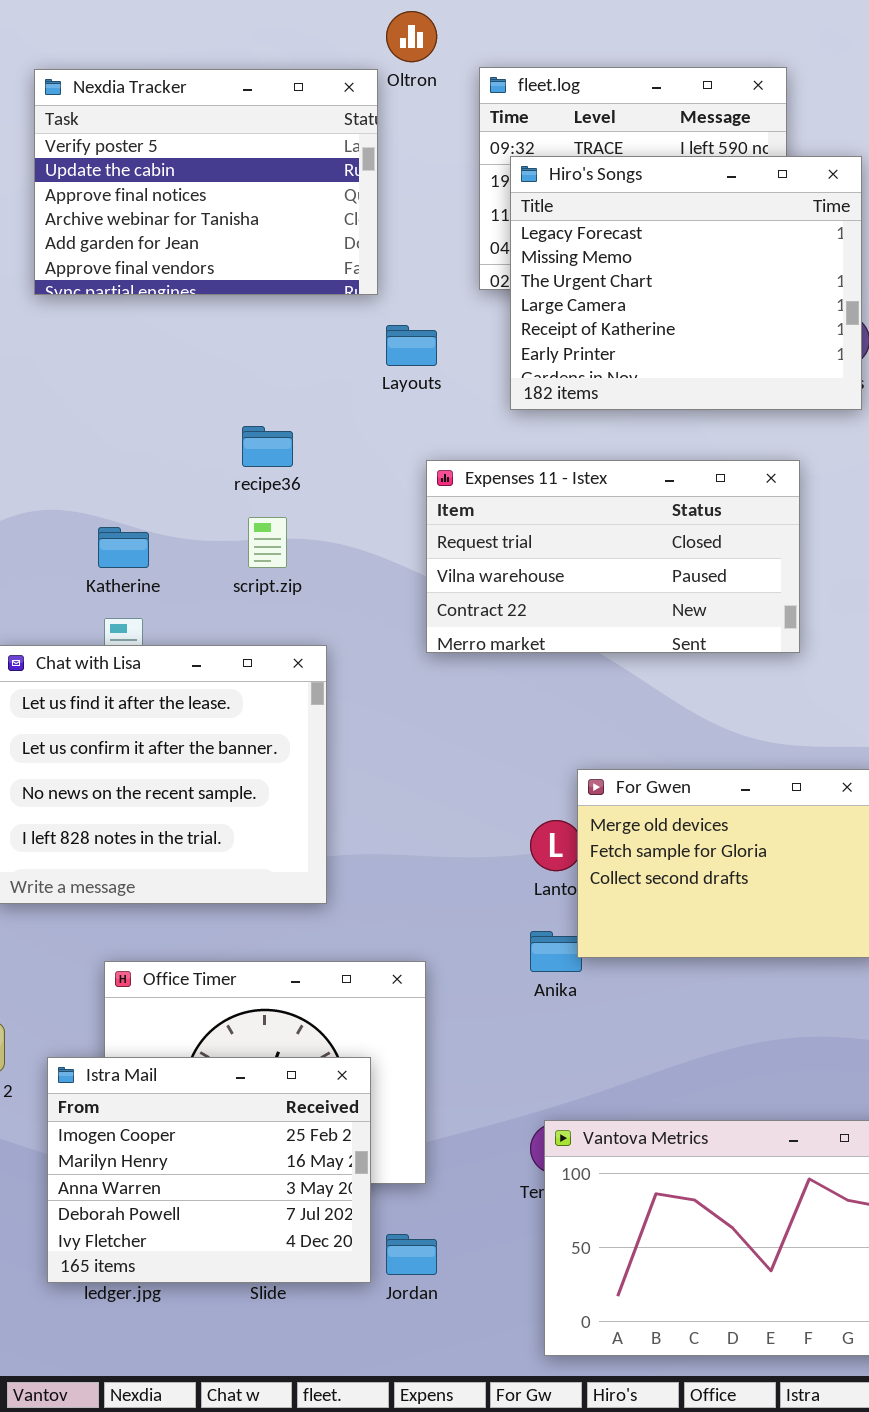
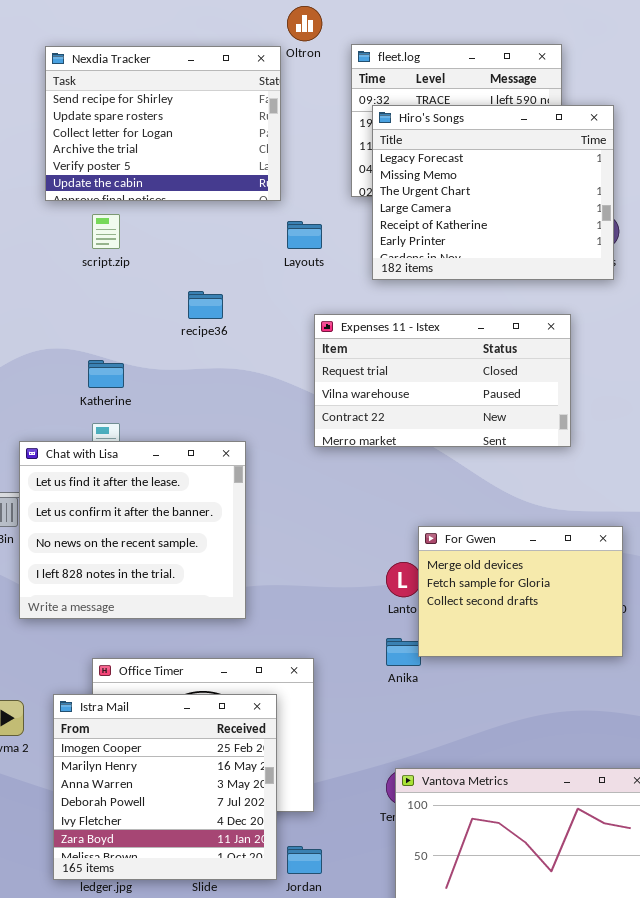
Nexdia Tracker: [34,69,378,295] -> [45,46,281,201], scrolled up 4 rows
script.zip: [248,517,287,568] -> [92,214,120,249], moved
Istra Mail: [47,1057,371,1283] -> [53,694,277,880], resized

